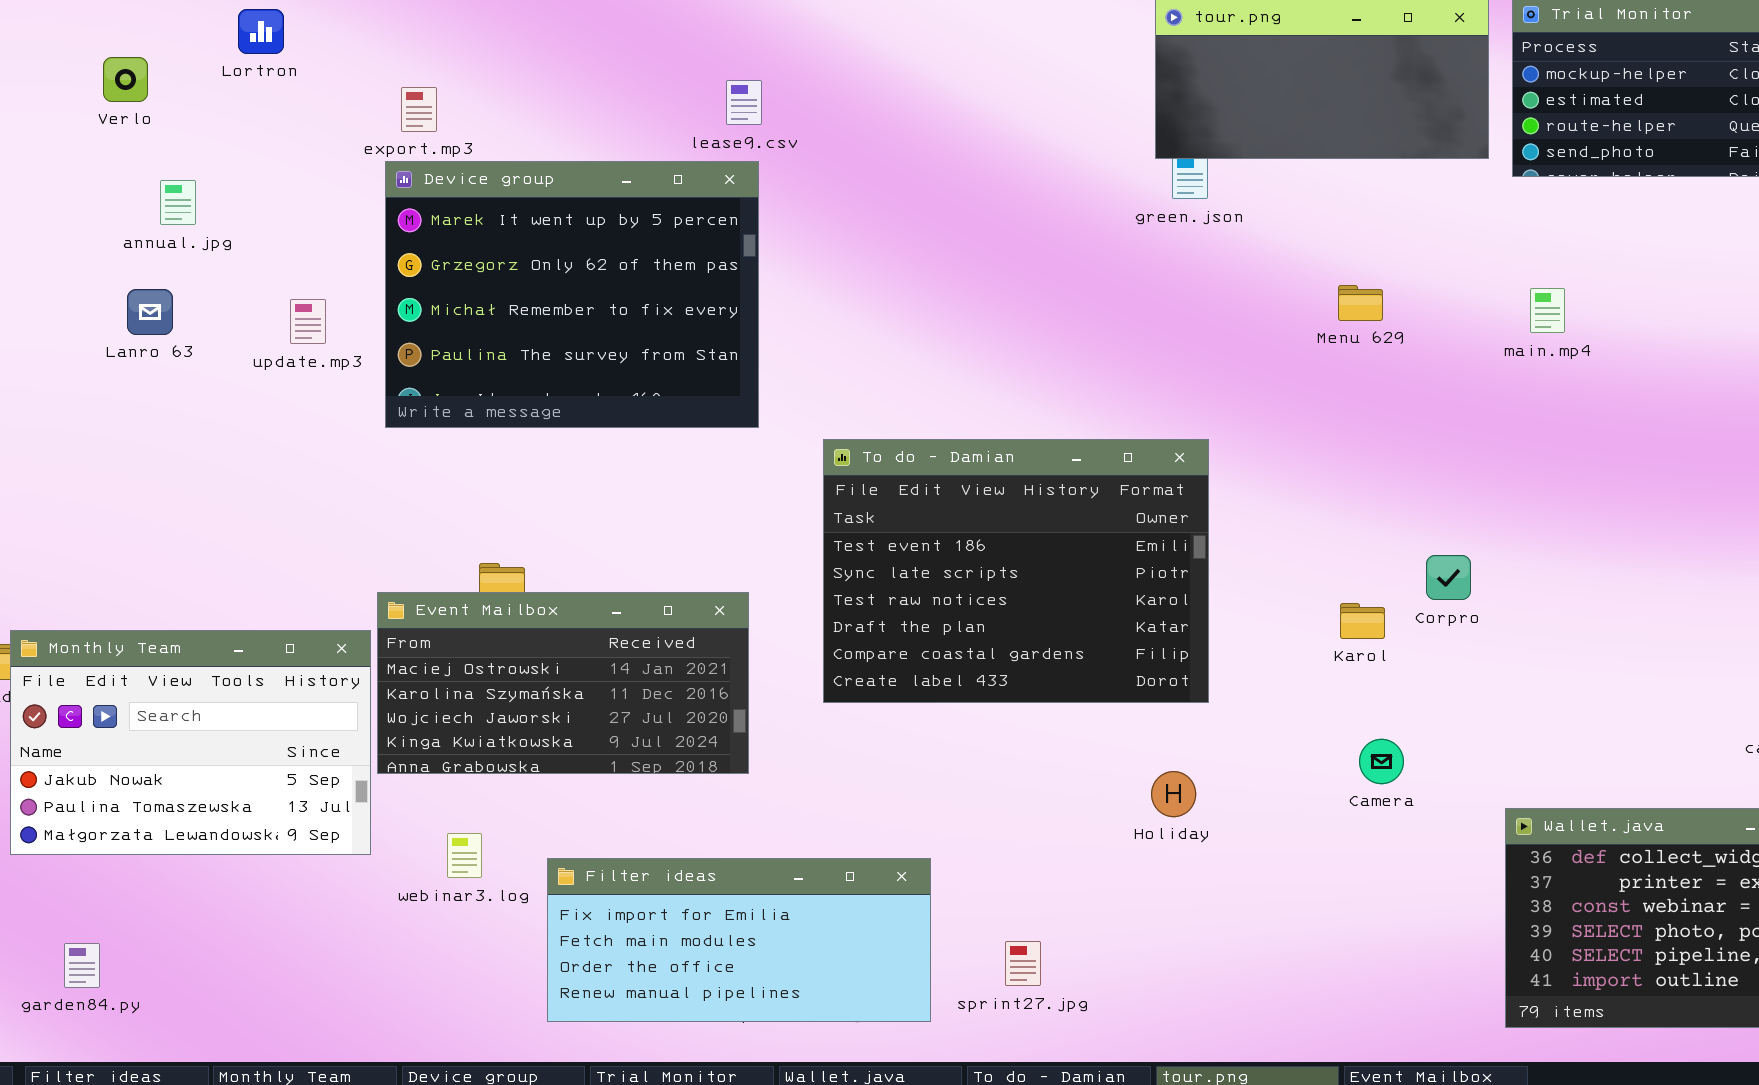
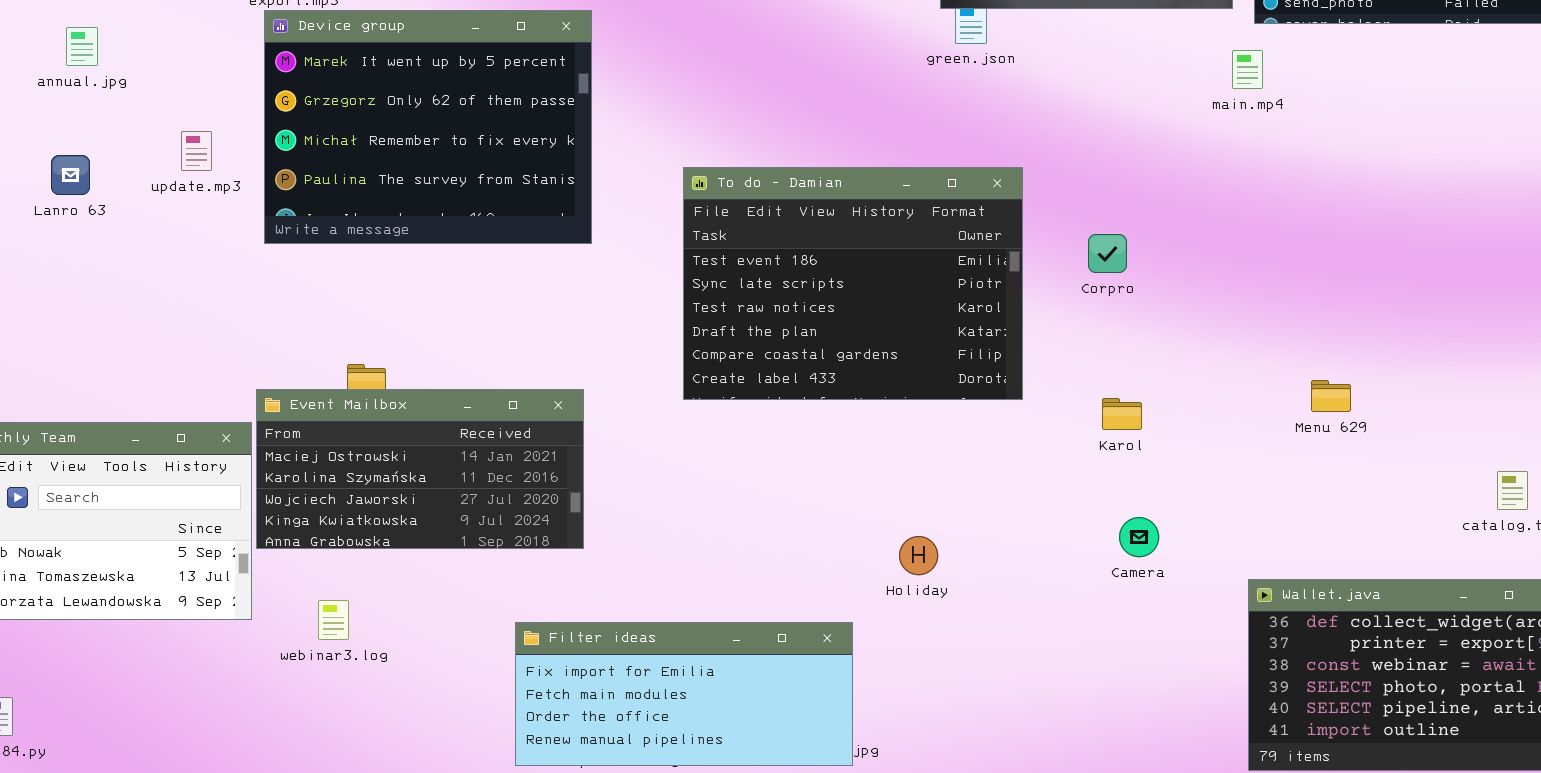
Menu 629: [1338,285,1383,321] -> [1311,380,1351,412], moved
main.mp4: [1530,288,1565,333] -> [1232,50,1263,89], moved
Lanro 63: [127,289,173,335] -> [51,155,90,195], moved
To do - Damian: [823,439,1209,703] -> [683,167,1023,400], moved
Corpro: [1426,555,1471,600] -> [1088,234,1127,273], moved
Holiday: [1151,771,1196,817] -> [899,536,938,575], moved
Filter ideas: [547,858,931,1022] -> [515,622,853,766], moved

